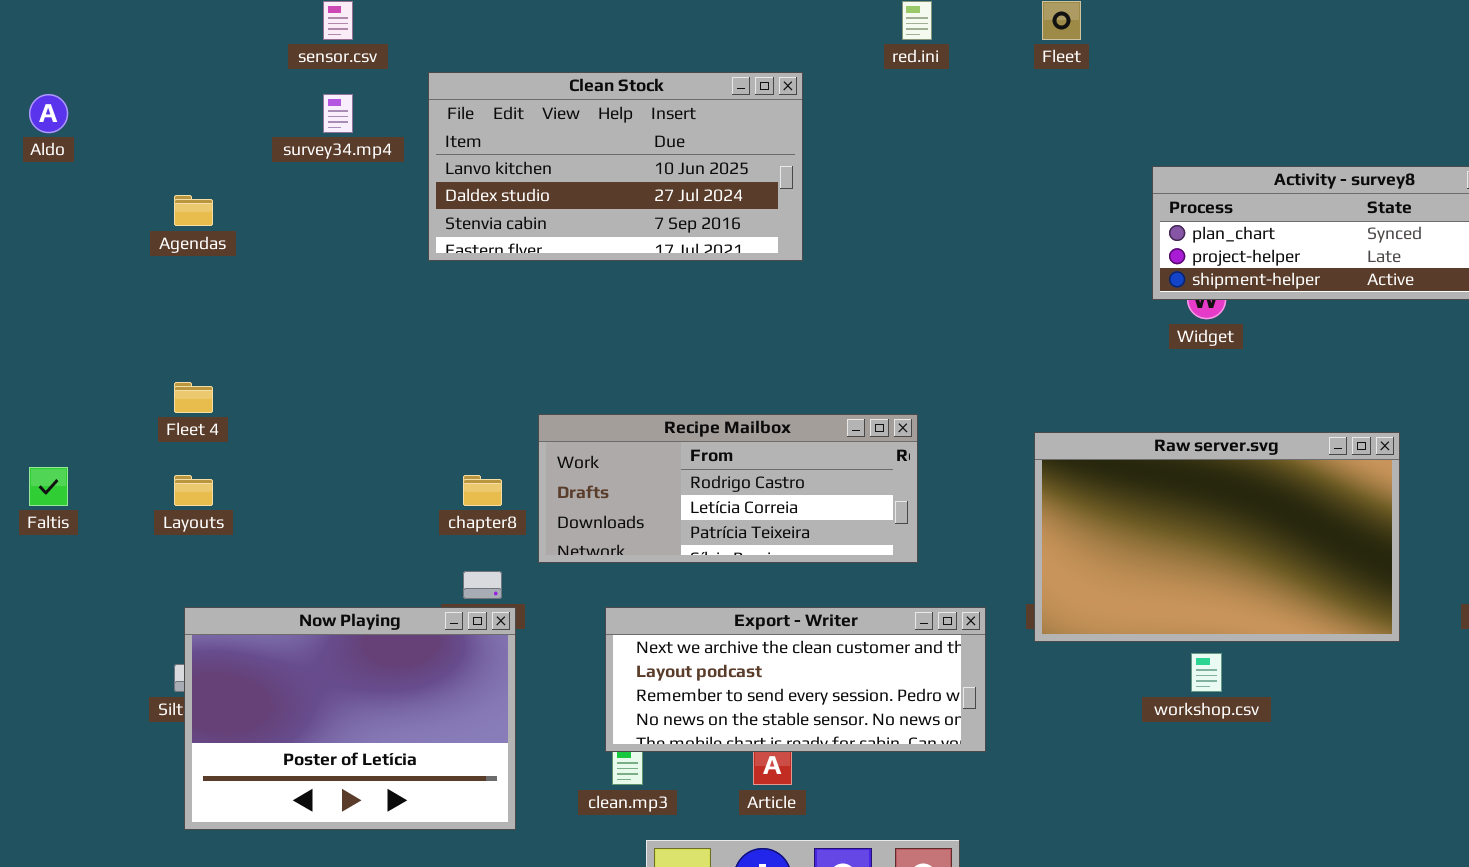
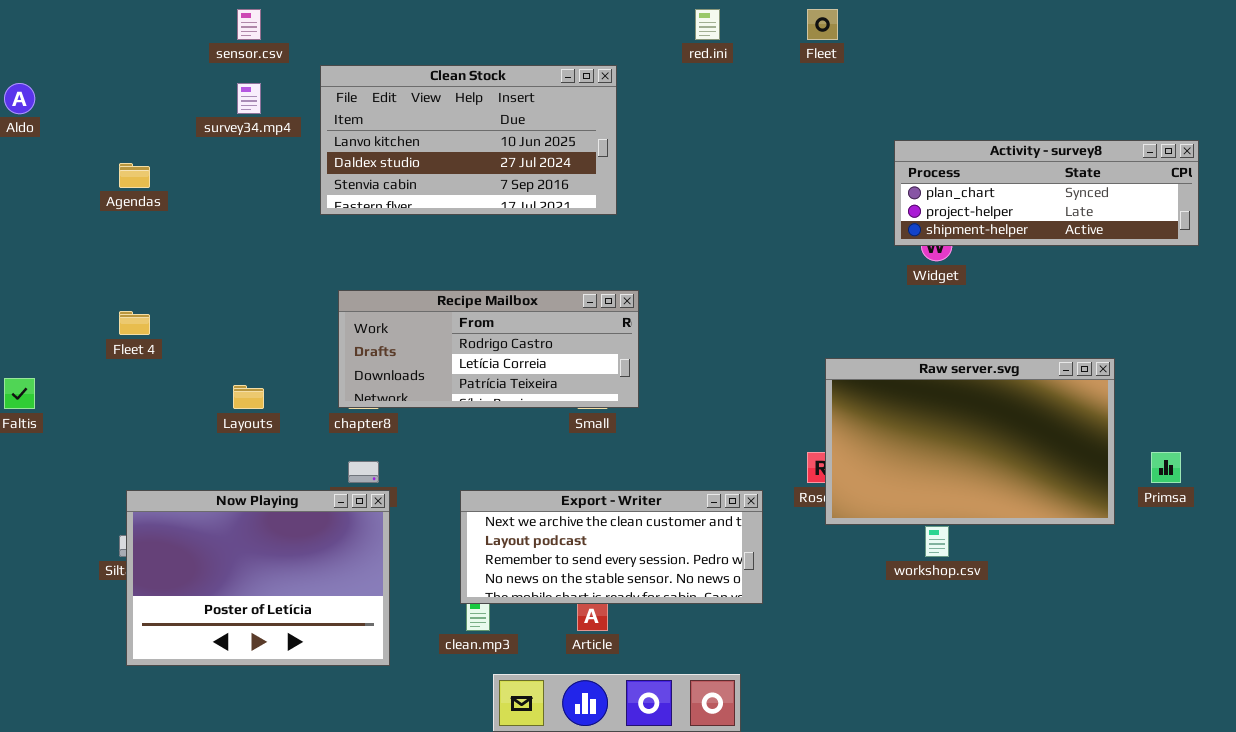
Recipe Mailbox: [538,414,918,563] -> [338,290,639,408], moved
Raw server.svg: [1034,432,1400,642] -> [825,358,1115,525], moved
Layouts: [174,475,213,506] -> [233,385,264,409], moved

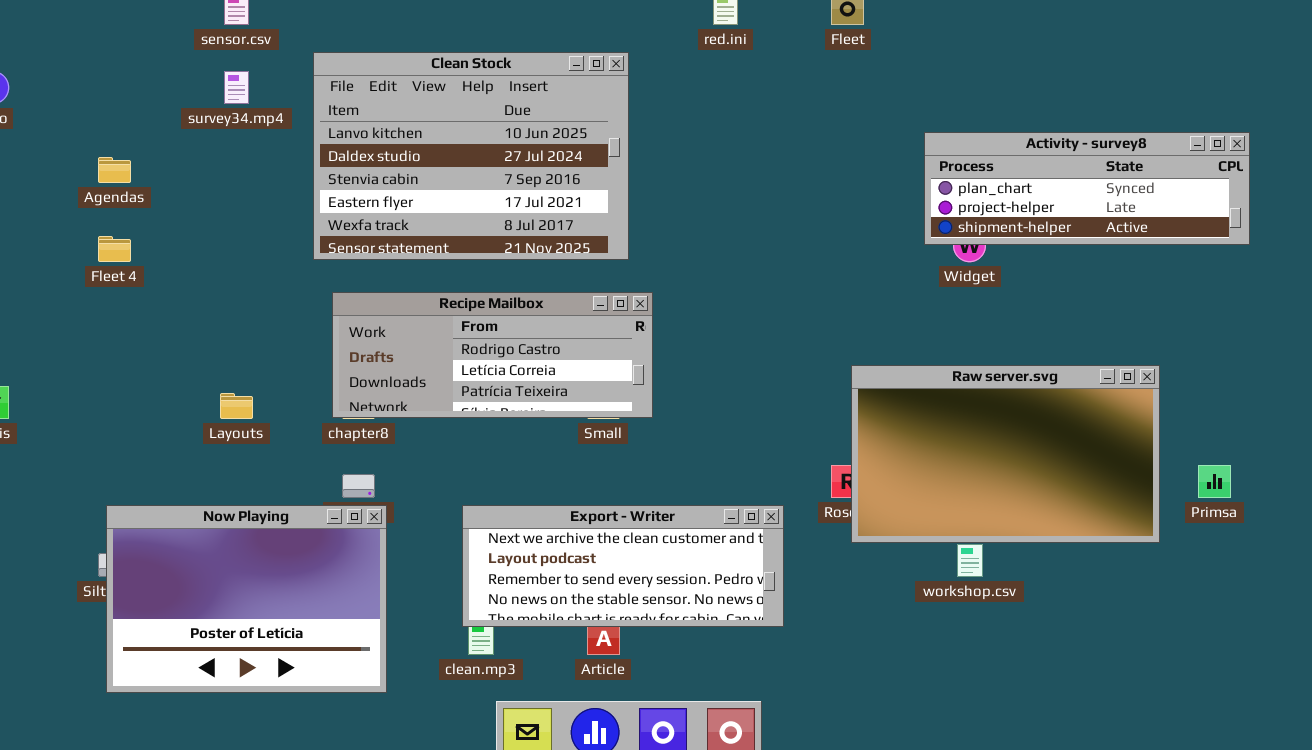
Clean Stock: [320,65,617,215] -> [313,52,629,260], resized
Fleet 4: [119,311,150,335] -> [98,236,131,262], moved

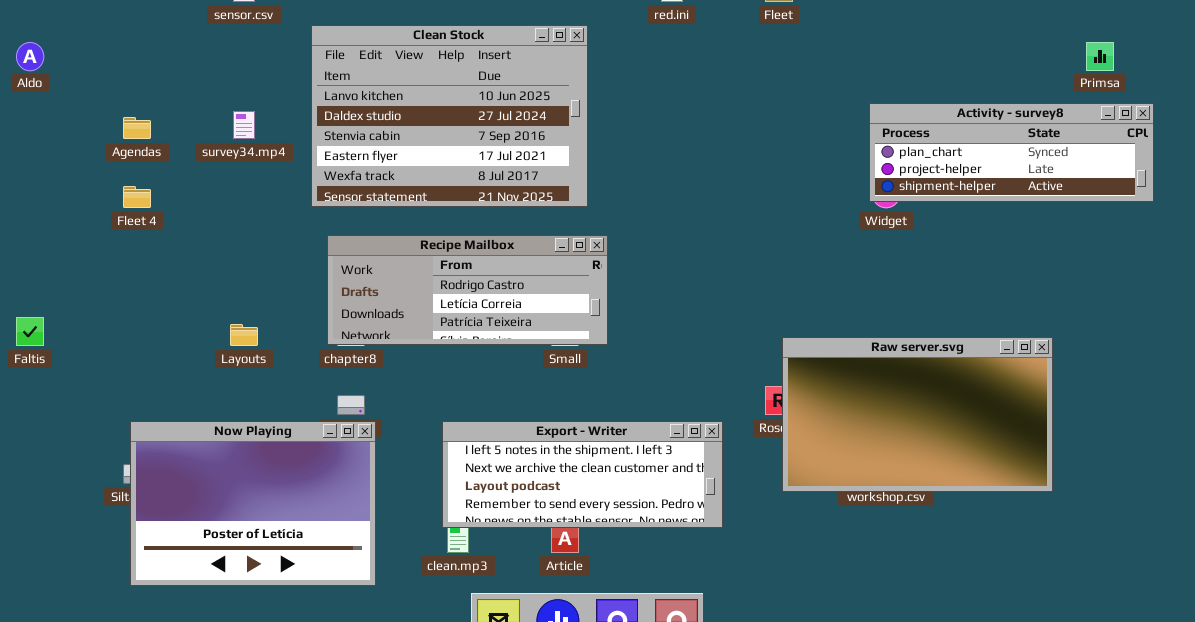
survey34.mp4: [224,71,249,104] -> [233,111,255,139], moved
Activity - survey8: [924,132,1250,245] -> [869,103,1154,202], moved
Raw server.svg: [851,365,1160,543] -> [782,337,1053,492], moved
Primsa: [1198,465,1231,498] -> [1086,42,1114,71], moved
Export - Writer: [462,505,784,627] -> [442,421,723,528], scrolled up 1 row

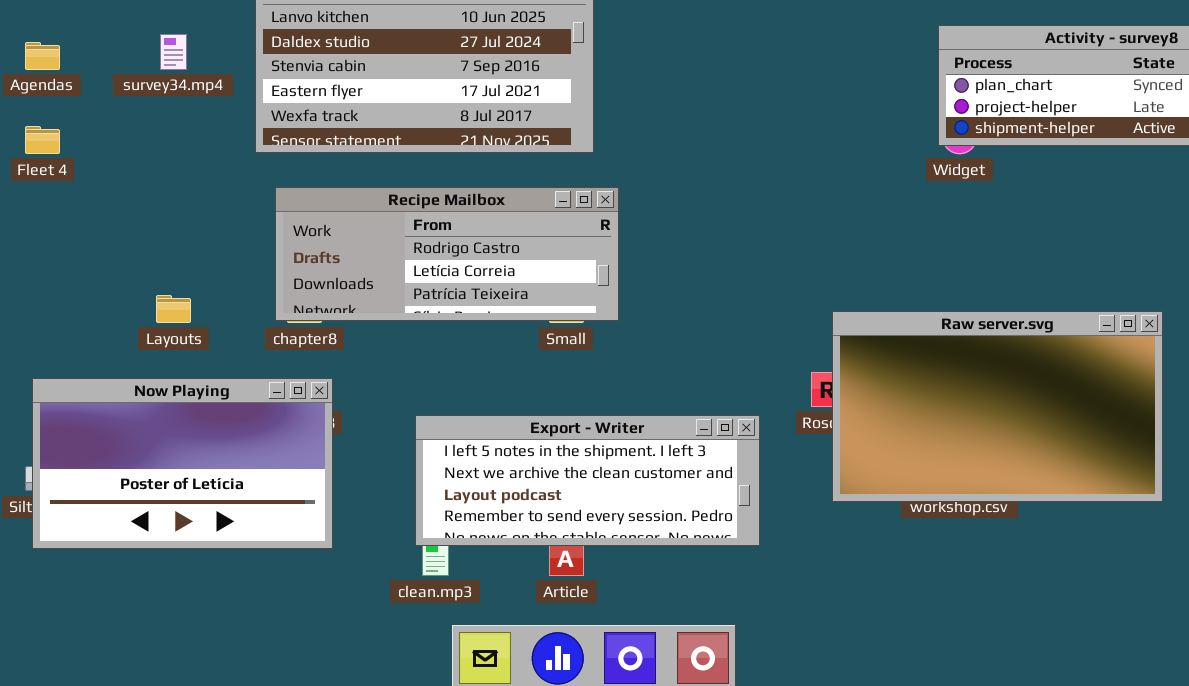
Now Playing: [130,421,376,586] -> [32,378,333,549], moved, resized

